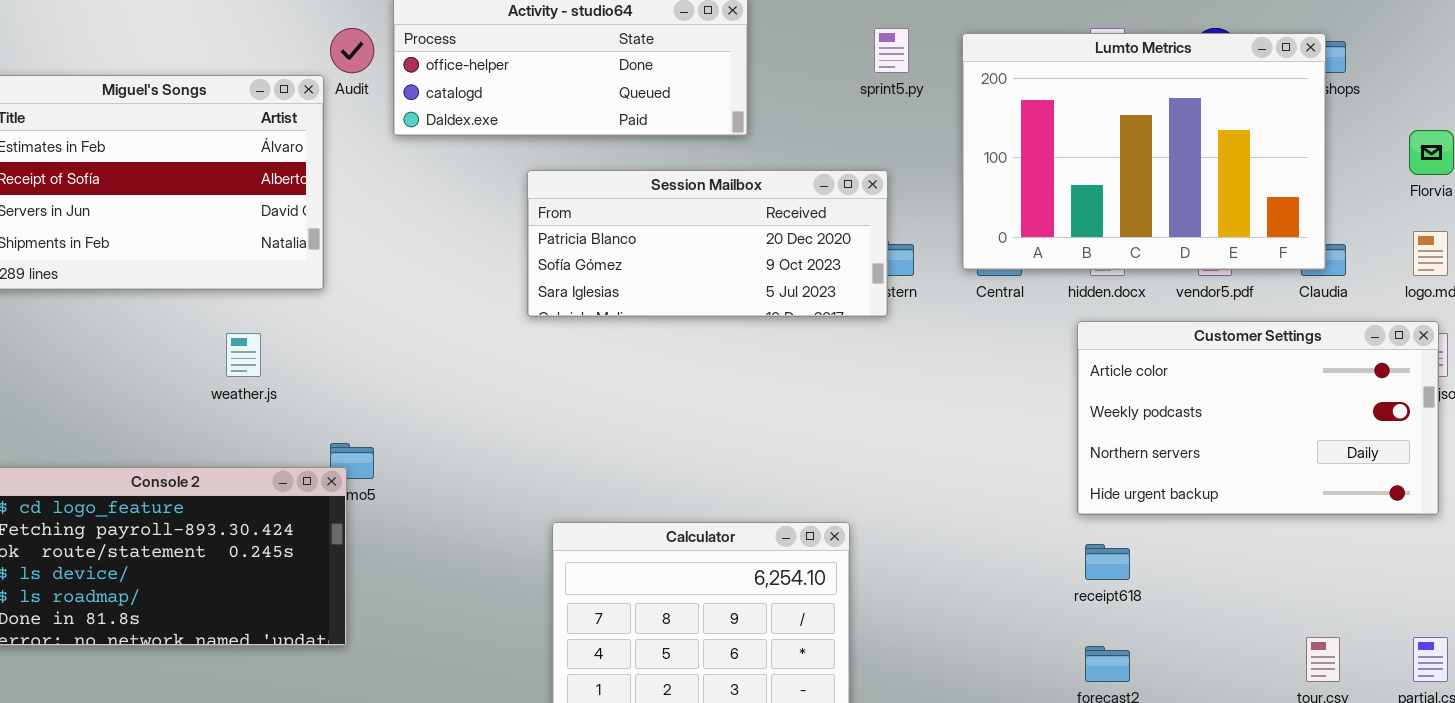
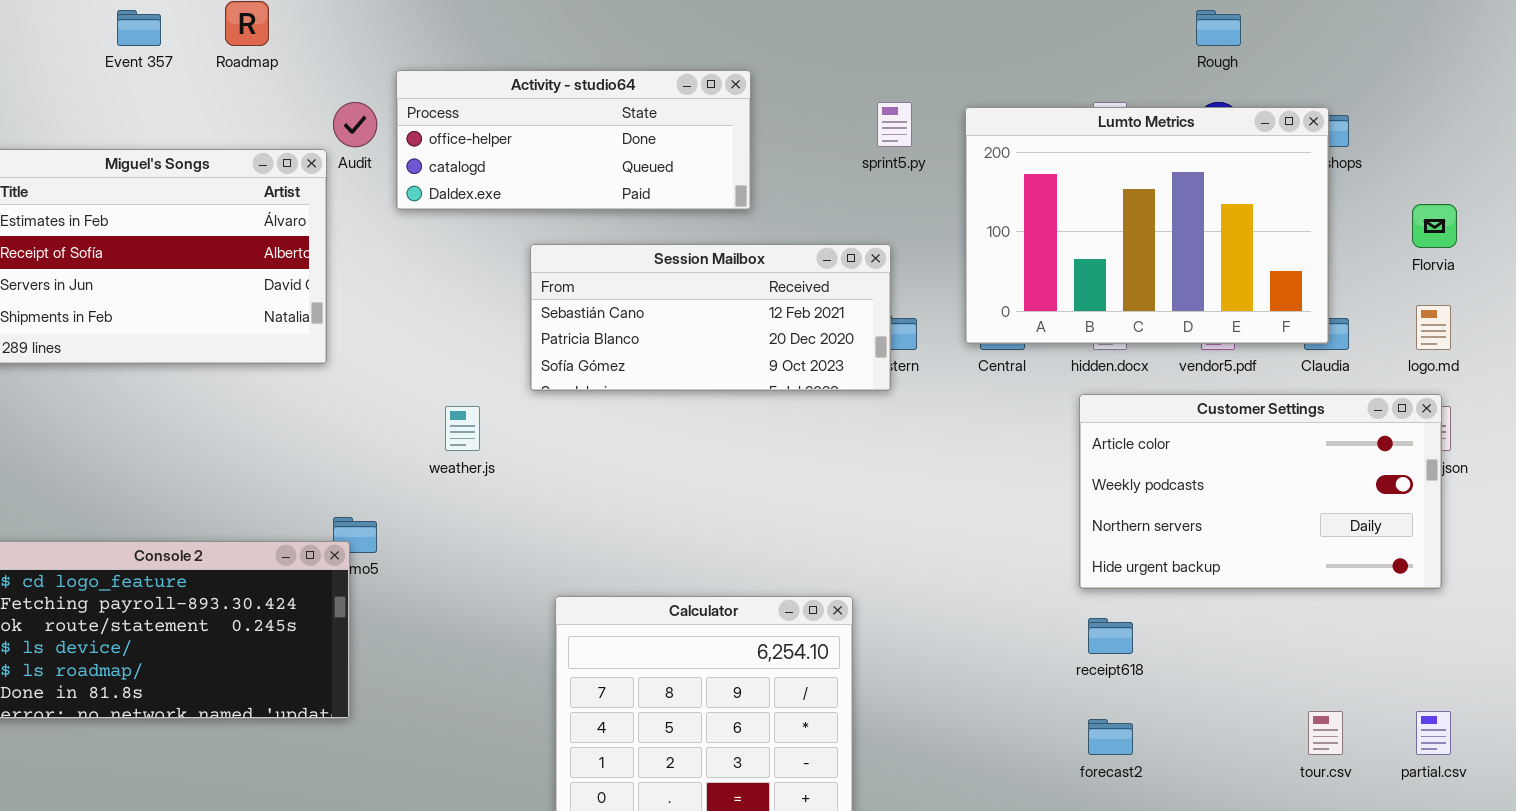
Session Mailbox: [527,170,888,317] -> [530,244,891,391], scrolled up 1 row
weather.js: [226,333,261,377] -> [445,406,480,451], moved

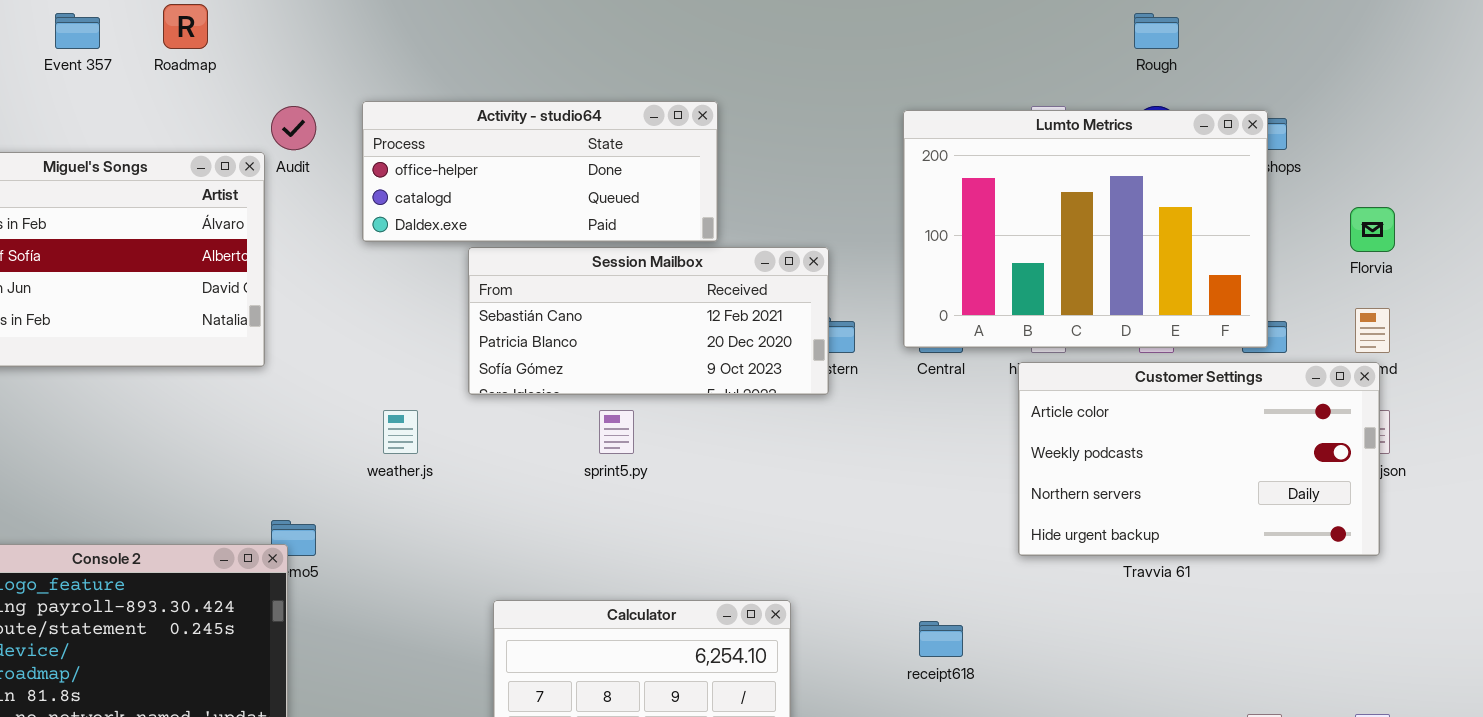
Activity - studio64: [396,70,751,210] -> [362,101,718,242], moved
sprint5.py: [877,102,912,147] -> [599,410,634,454], moved
Customer Settings: [1079,394,1442,589] -> [1018,362,1380,556], moved
receipt618: [1088,618,1133,654] -> [919,621,963,657], moved

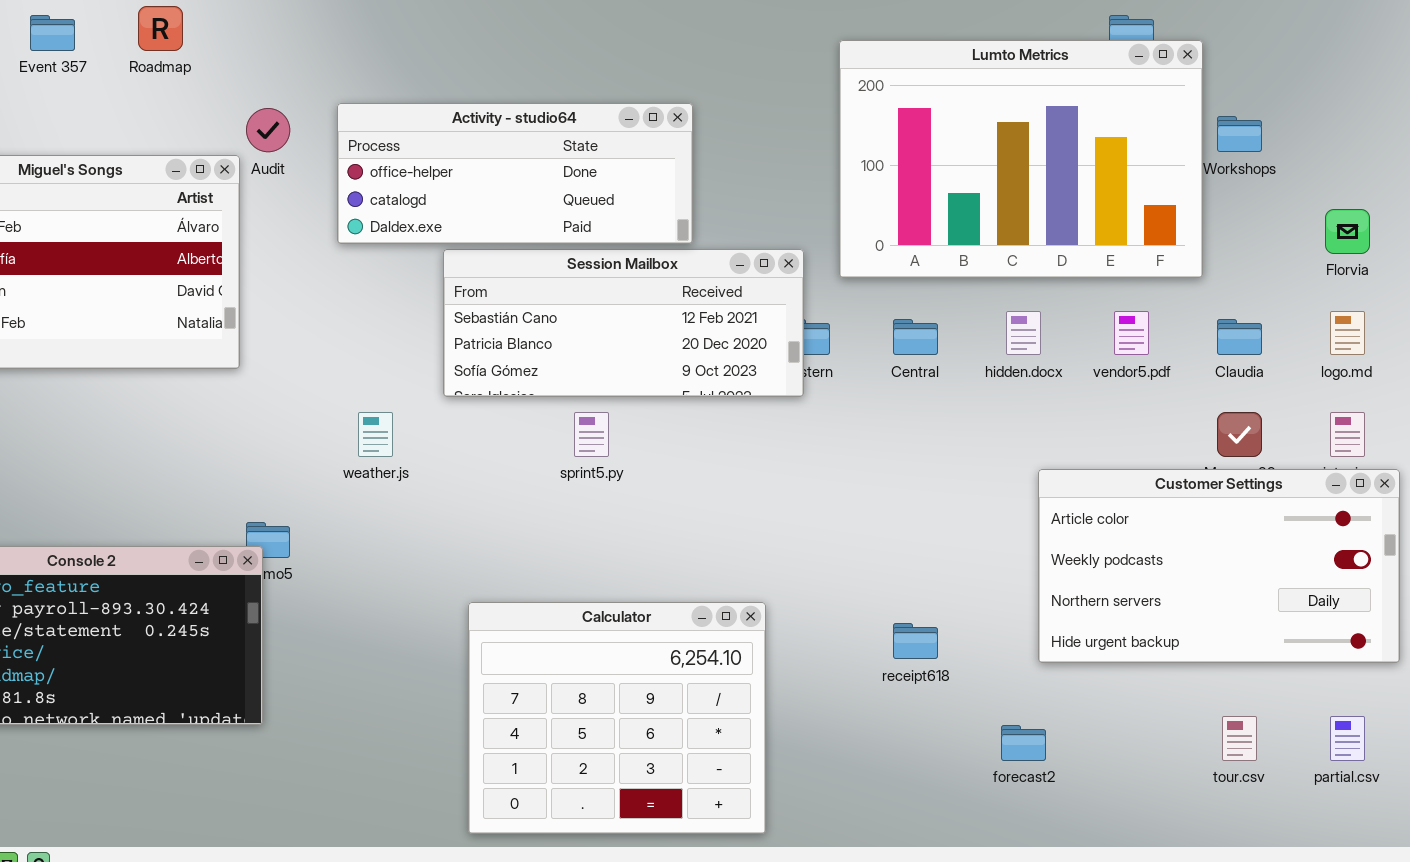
Lumto Metrics: [903,110,1268,348] -> [839,40,1203,278], moved
Customer Settings: [1018,362,1380,556] -> [1038,469,1400,663], moved

